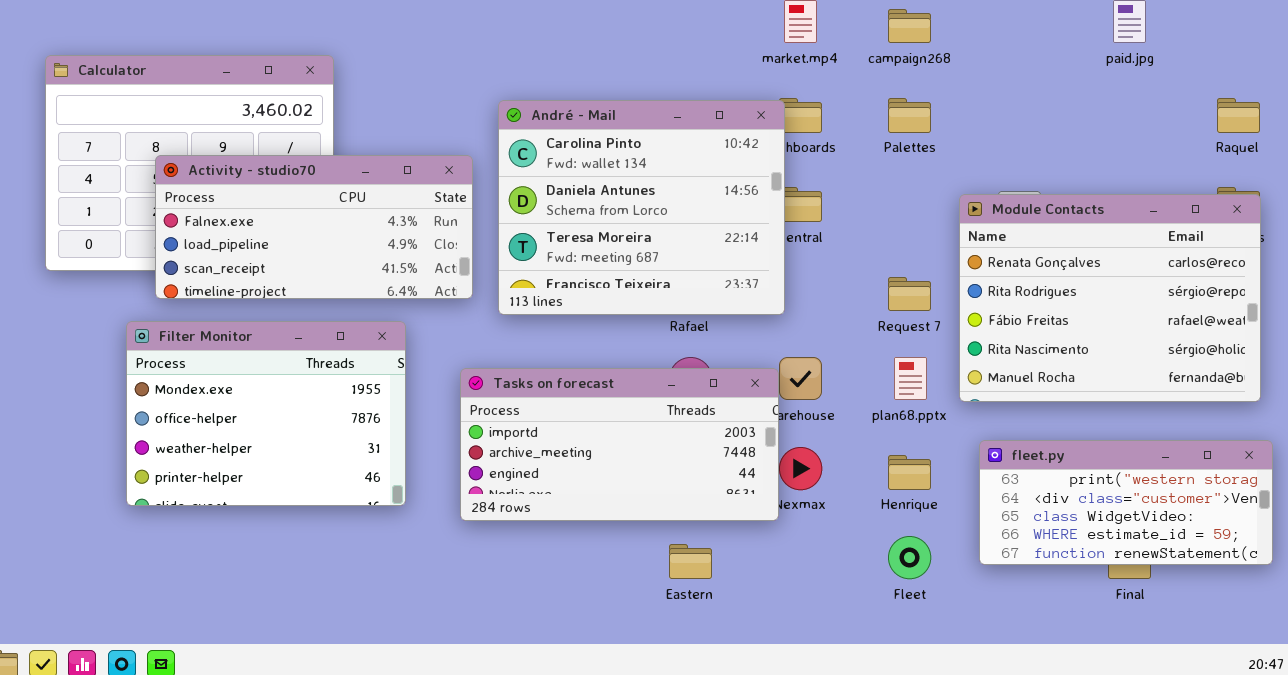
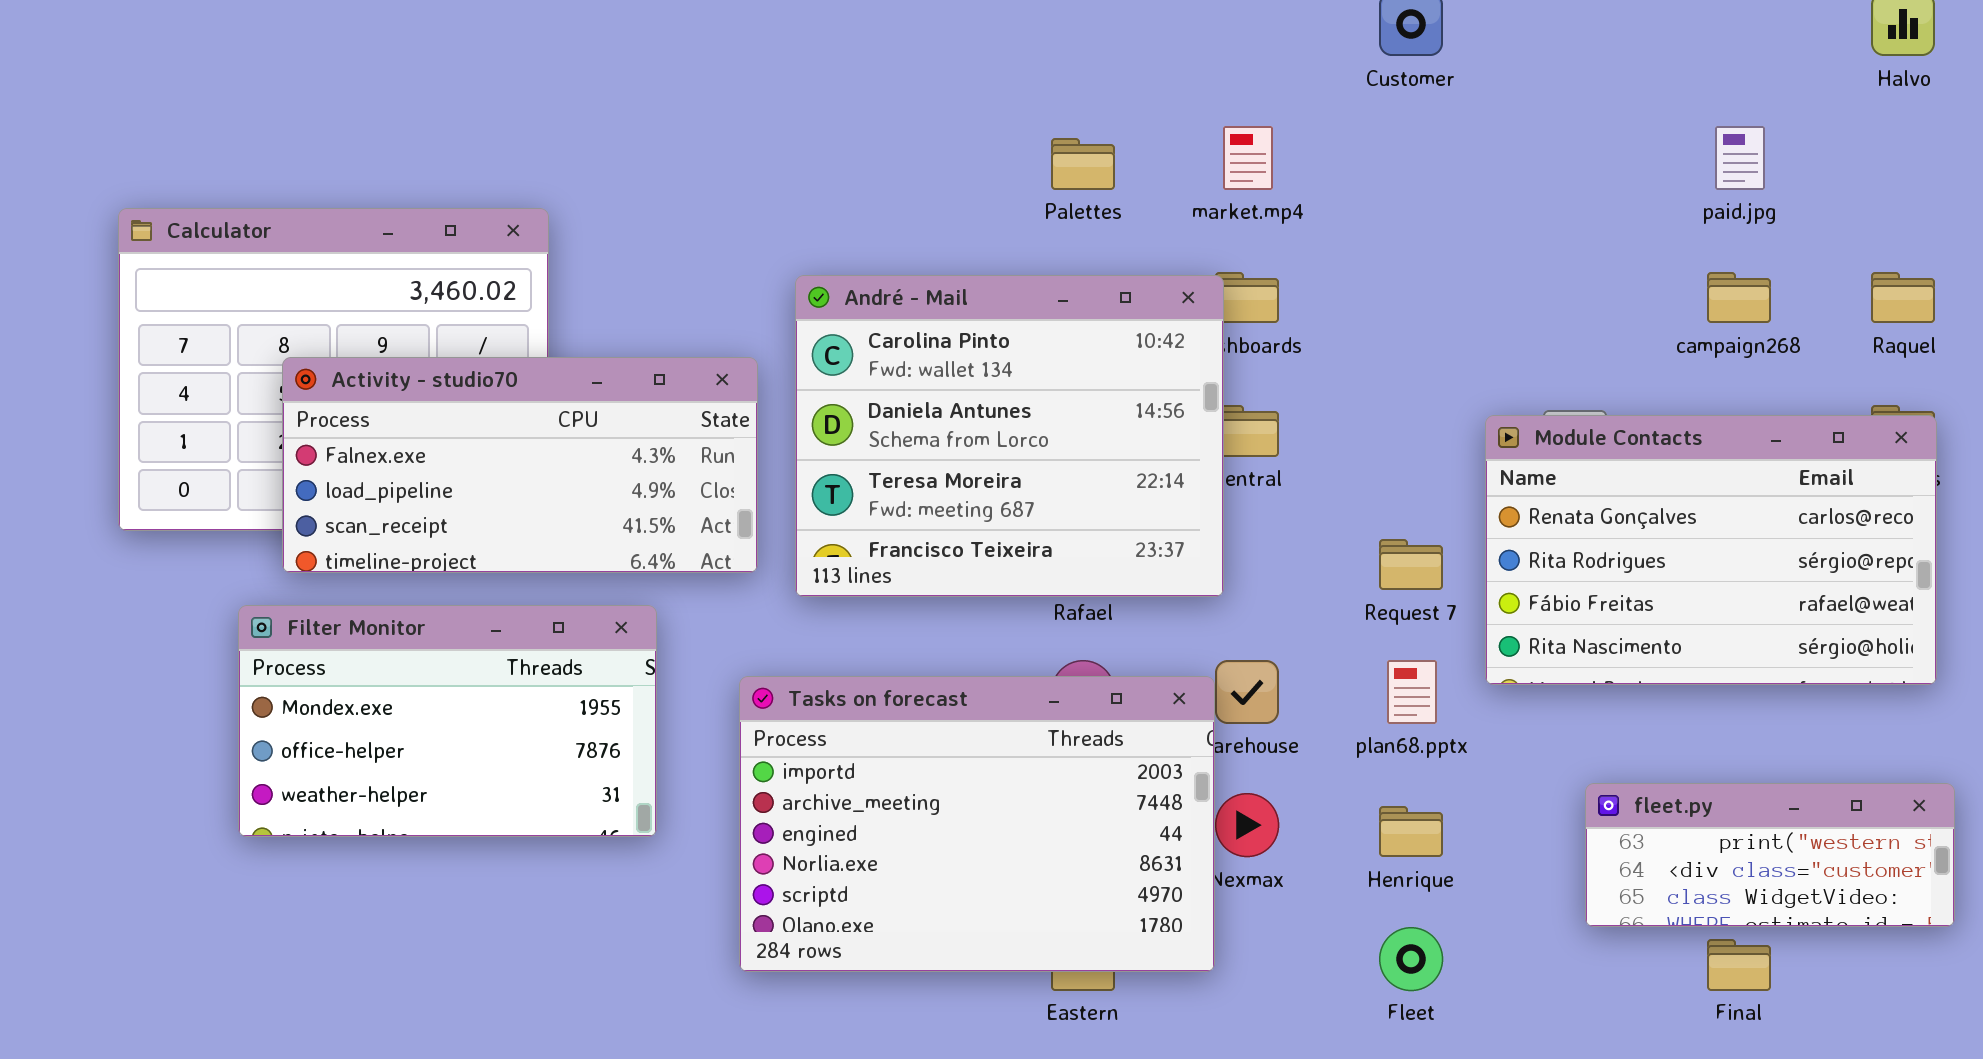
campaign268: [888,9,931,43] -> [1707,272,1771,323], moved
Palettes: [888,98,931,133] -> [1051,138,1115,190], moved
Module Contacts: [959,194,1261,402] -> [1485,415,1937,685], resized
Filter Monitor: [126,321,406,506] -> [238,605,657,837], resized
Tasks on forecast: [460,368,779,521] -> [739,676,1215,972], resized
fleet.py: [979,440,1273,565] -> [1585,783,1955,927], resized

